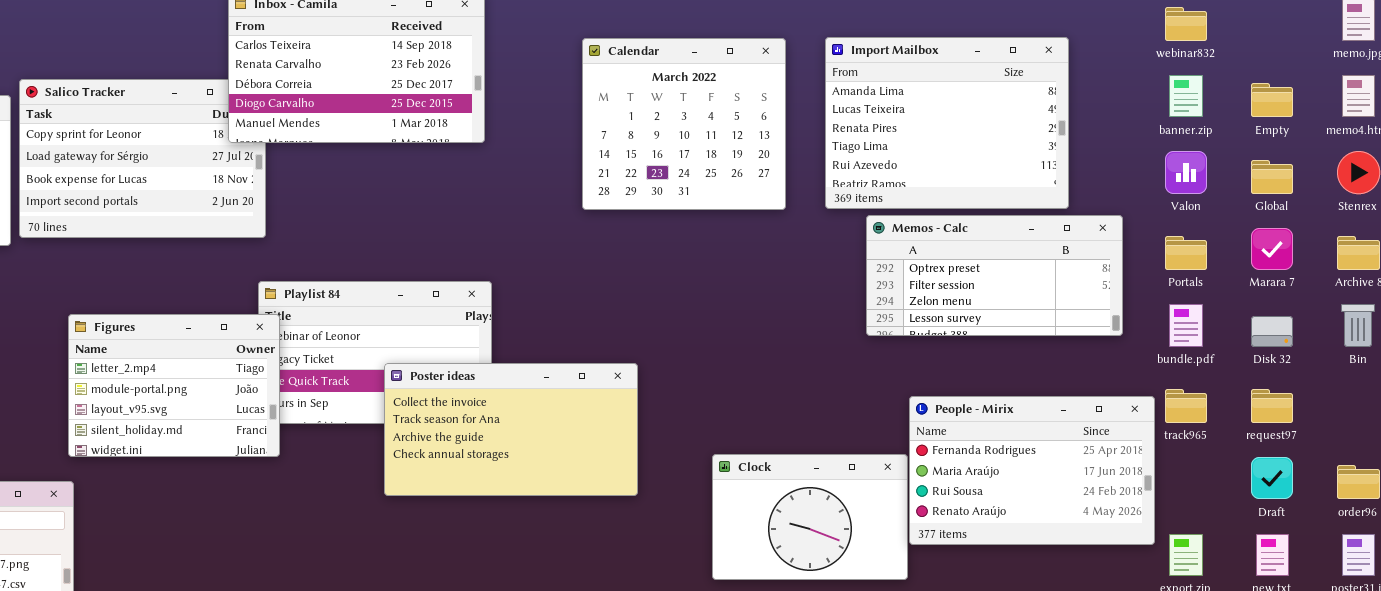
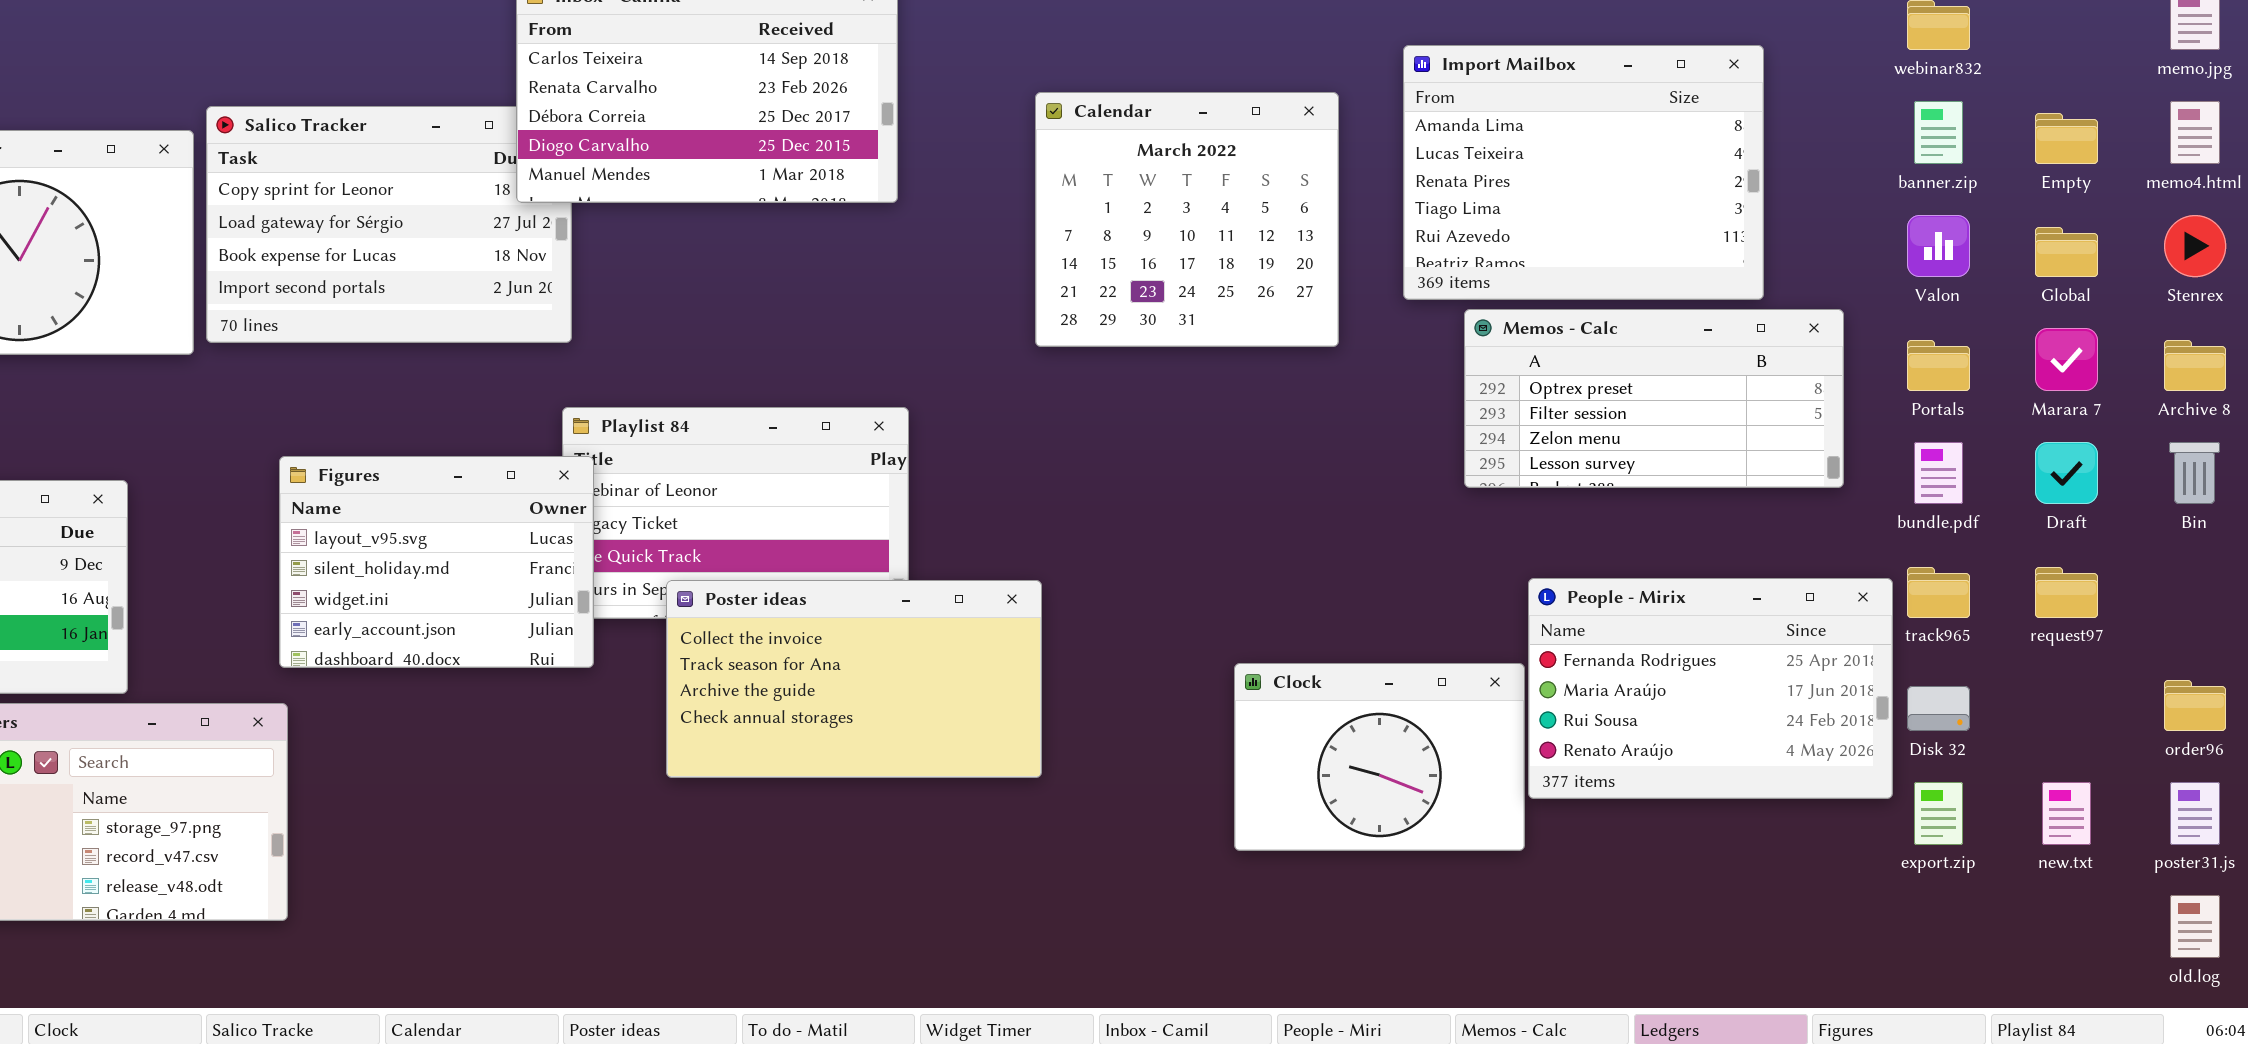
Calendar: [582,38,786,210] -> [1035,92,1339,347], moved
Figures: [68,314,280,457] -> [279,456,594,668], scrolled down 2 rows
Disk 32: [1251,316,1293,347] -> [1907,686,1970,731], moved
Poster ideas: [384,363,638,496] -> [666,580,1042,778], moved
Draft: [1251,457,1293,499] -> [2035,442,2098,504], moved

